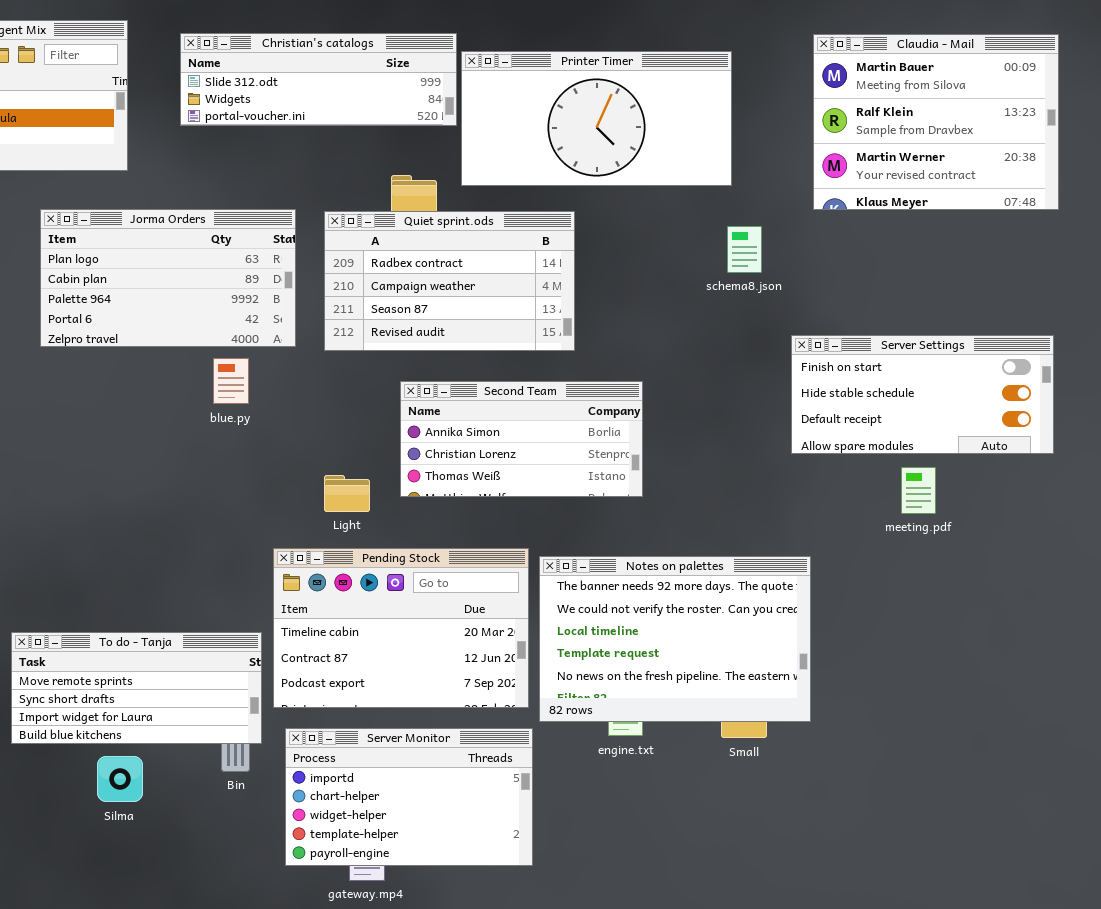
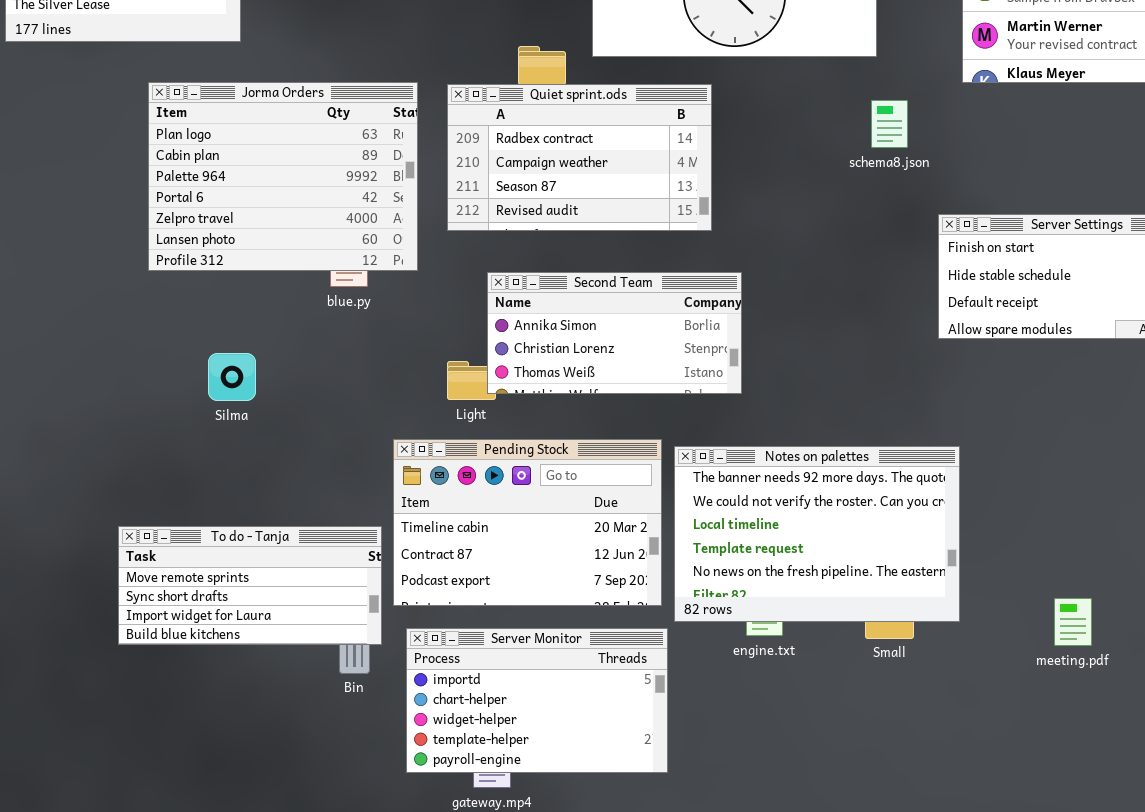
Jorma Orders: [40,209,296,347] -> [148,82,418,271], resized
Second Team: [400,381,643,497] -> [487,272,742,394], moved
meeting.pdf: [901,467,936,514] -> [1054,598,1092,646], moved
Silma: [97,756,143,802] -> [208,353,256,401], moved

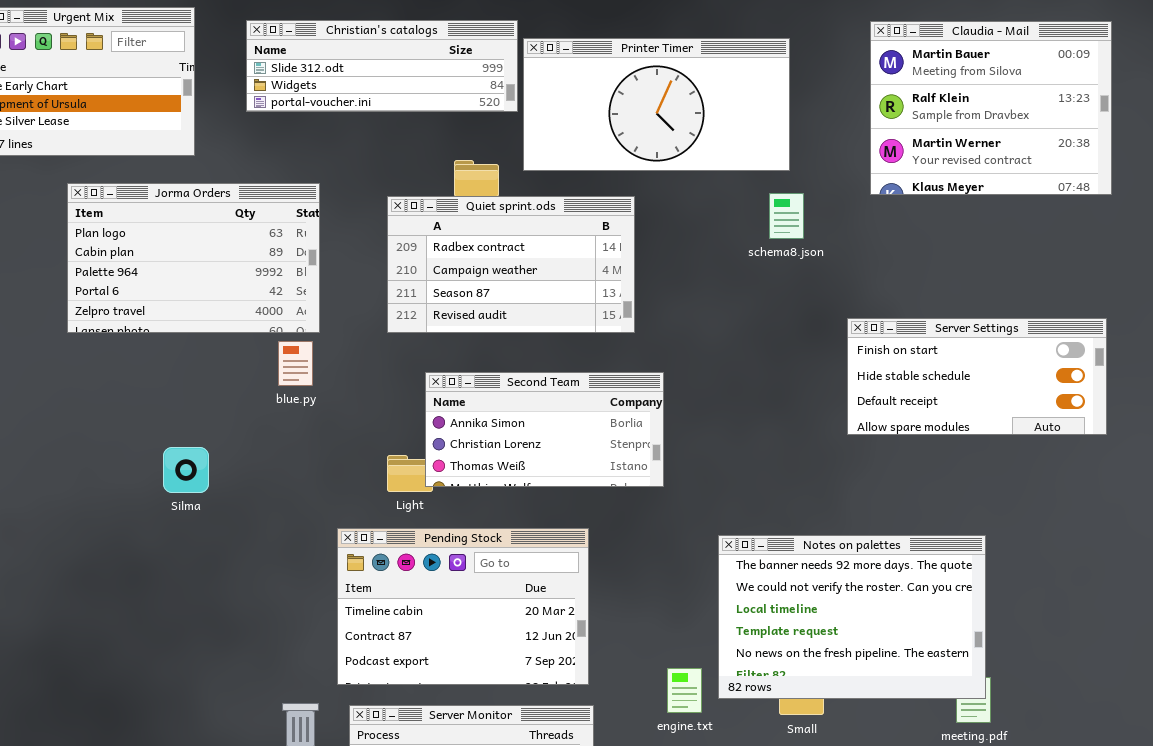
Jorma Orders: [148,82,418,271] -> [67,183,320,333], moved, resized
schema8.json: [871,100,908,148] -> [769,193,804,239], moved
Notes on palettes: [674,446,960,622] -> [718,535,986,699], moved
To do - Tanja: [118,526,382,645] -> none, closed

